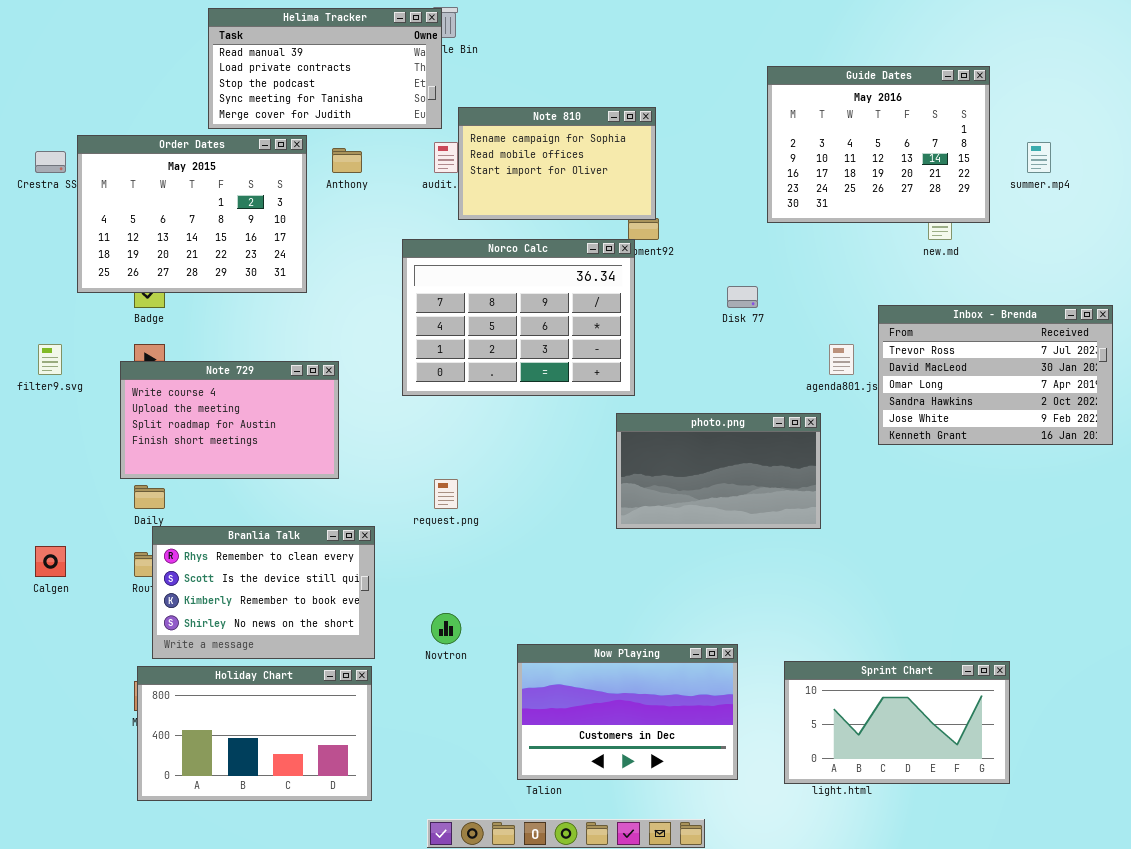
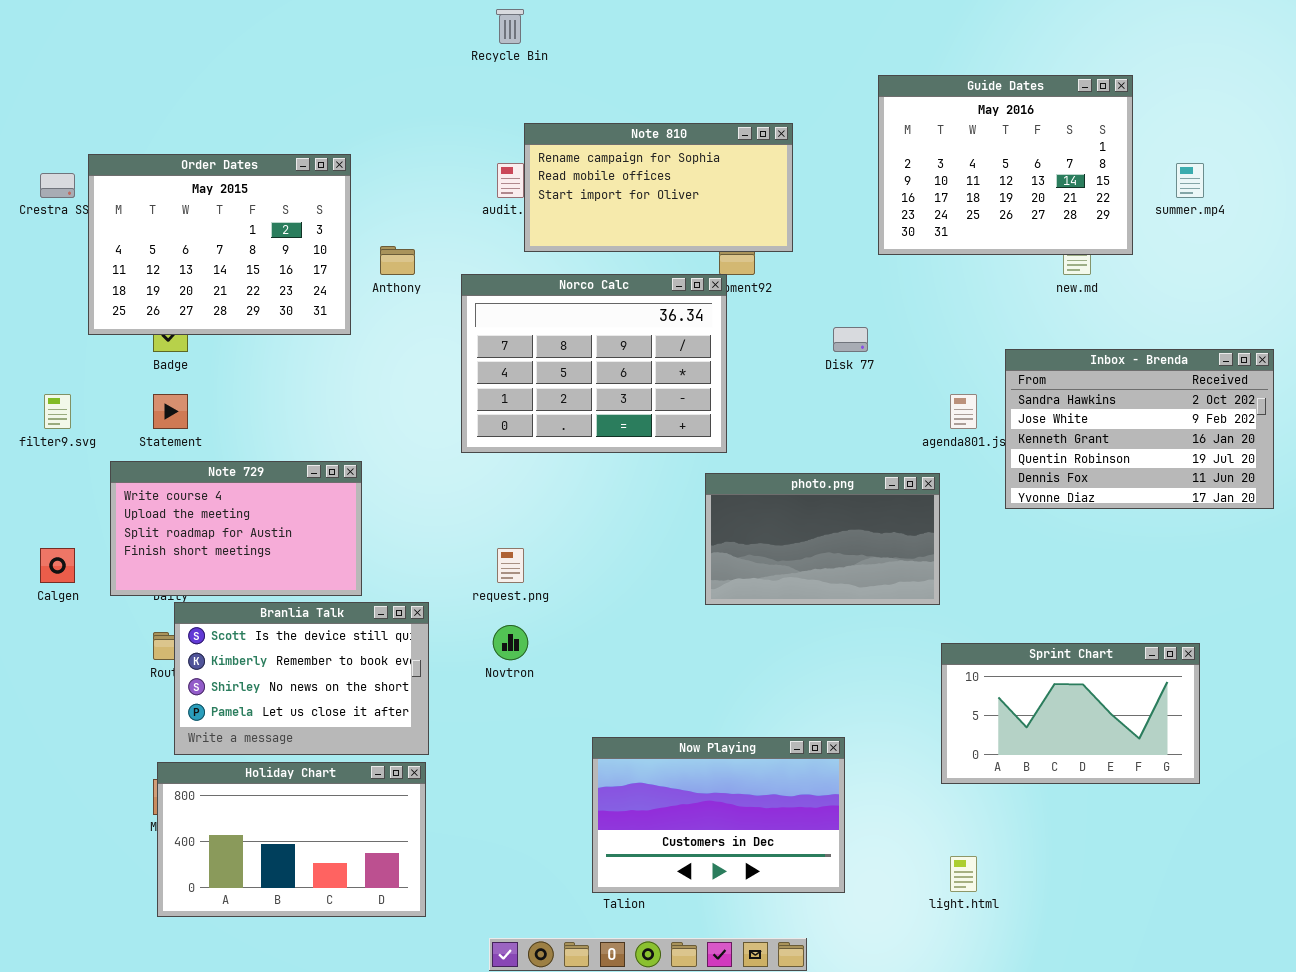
Helima Tracker: [208,8,442,129] -> none, closed
Note 810: [458,107,656,220] -> [524,123,793,252], resized
Anthony: [332,148,362,173] -> [380,246,415,275], moved
Inbox - Brenda: [878,305,1113,445] -> [1005,349,1274,509], scrolled down 3 rows
Note 729: [120,361,339,479] -> [110,461,362,596], moved
Branlia Talk: [152,526,375,659] -> [174,602,429,755], scrolled down 1 row
Calgen: [35,546,66,577] -> [40,548,75,583], moved
Novtron: [431,613,461,644] -> [493,625,528,660], moved
Sprint Chart: [784,661,1010,784] -> [941,643,1200,784], moved

